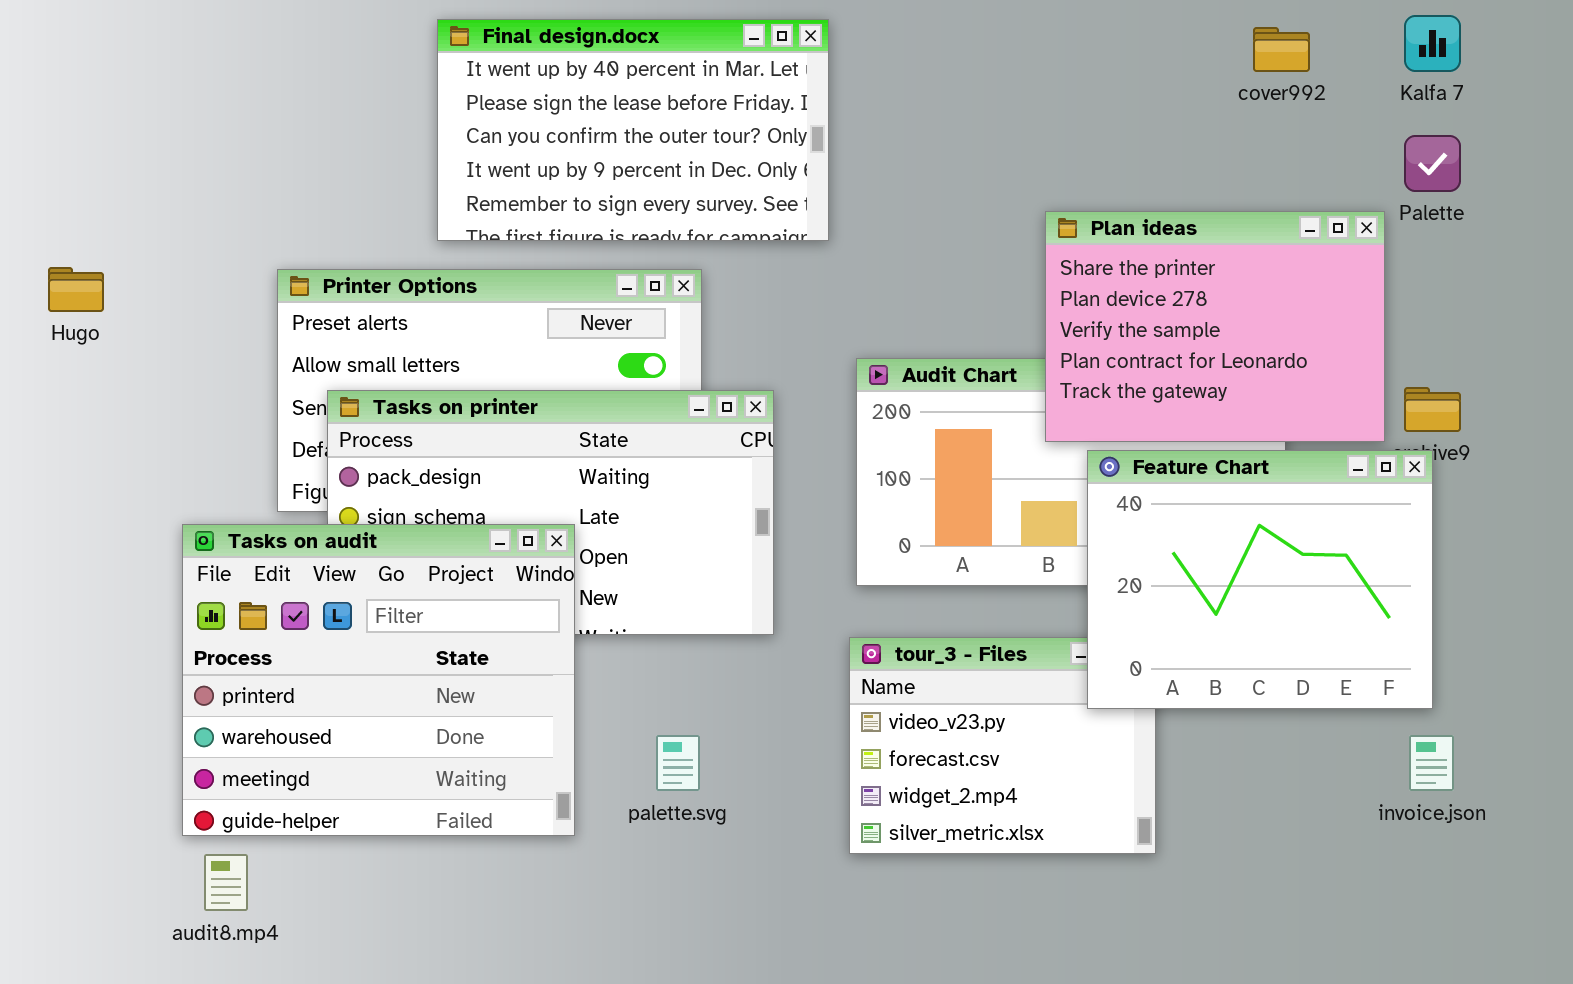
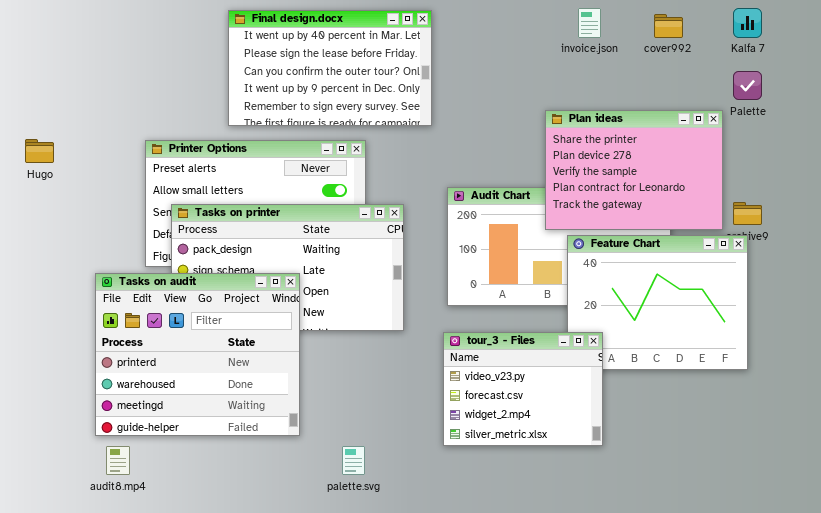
tour_3 - Files: [849,637,1156,854] -> [443,332,603,446], raised
palette.svg: [656,735,700,791] -> [342,446,365,475], moved
invoice.json: [1409,735,1454,791] -> [578,8,601,38], moved

